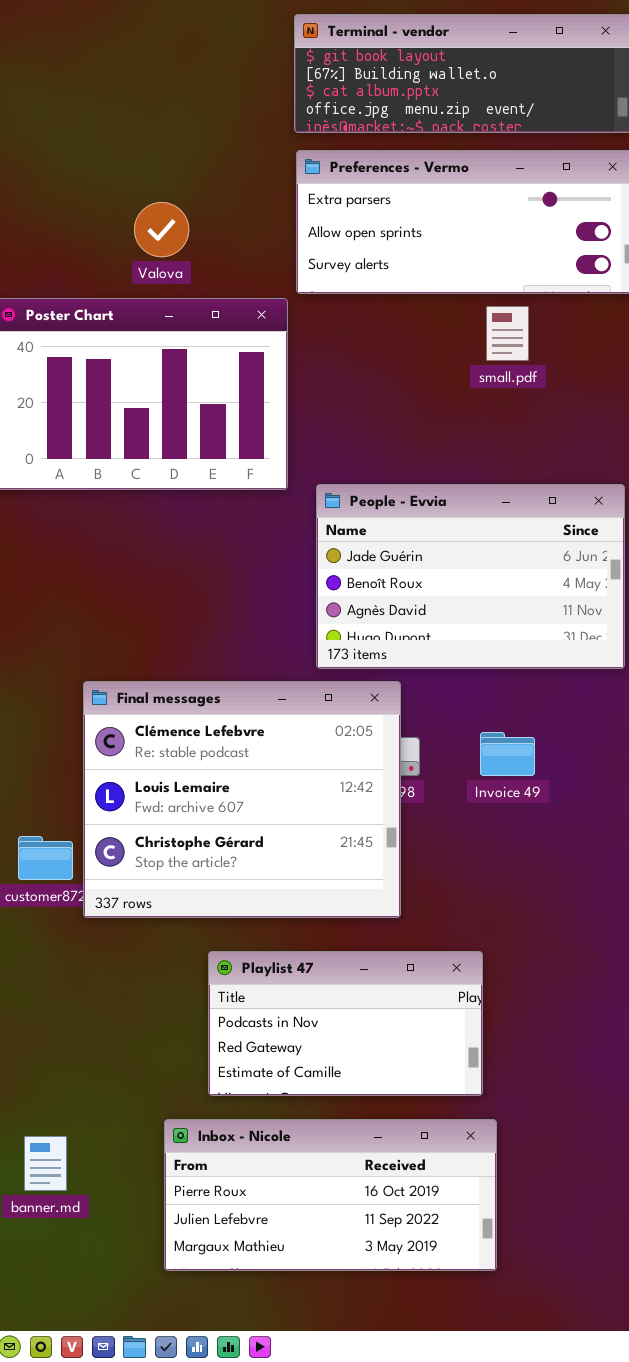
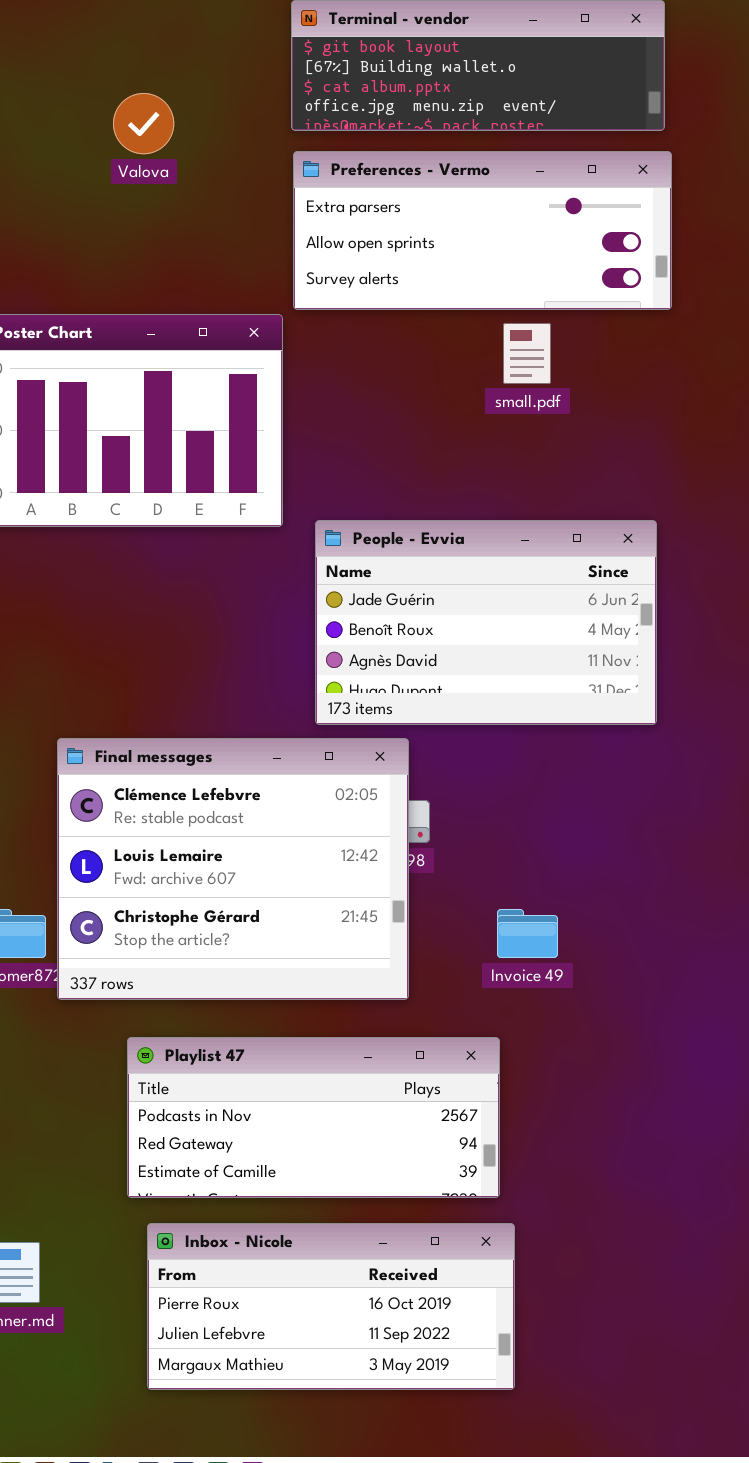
Valova: [134,202,189,257] -> [113,93,174,154], moved
Invoice 49: [480,732,535,776] -> [497,909,558,958], moved
Playlist 47: [208,951,483,1096] -> [127,1037,500,1198], resized

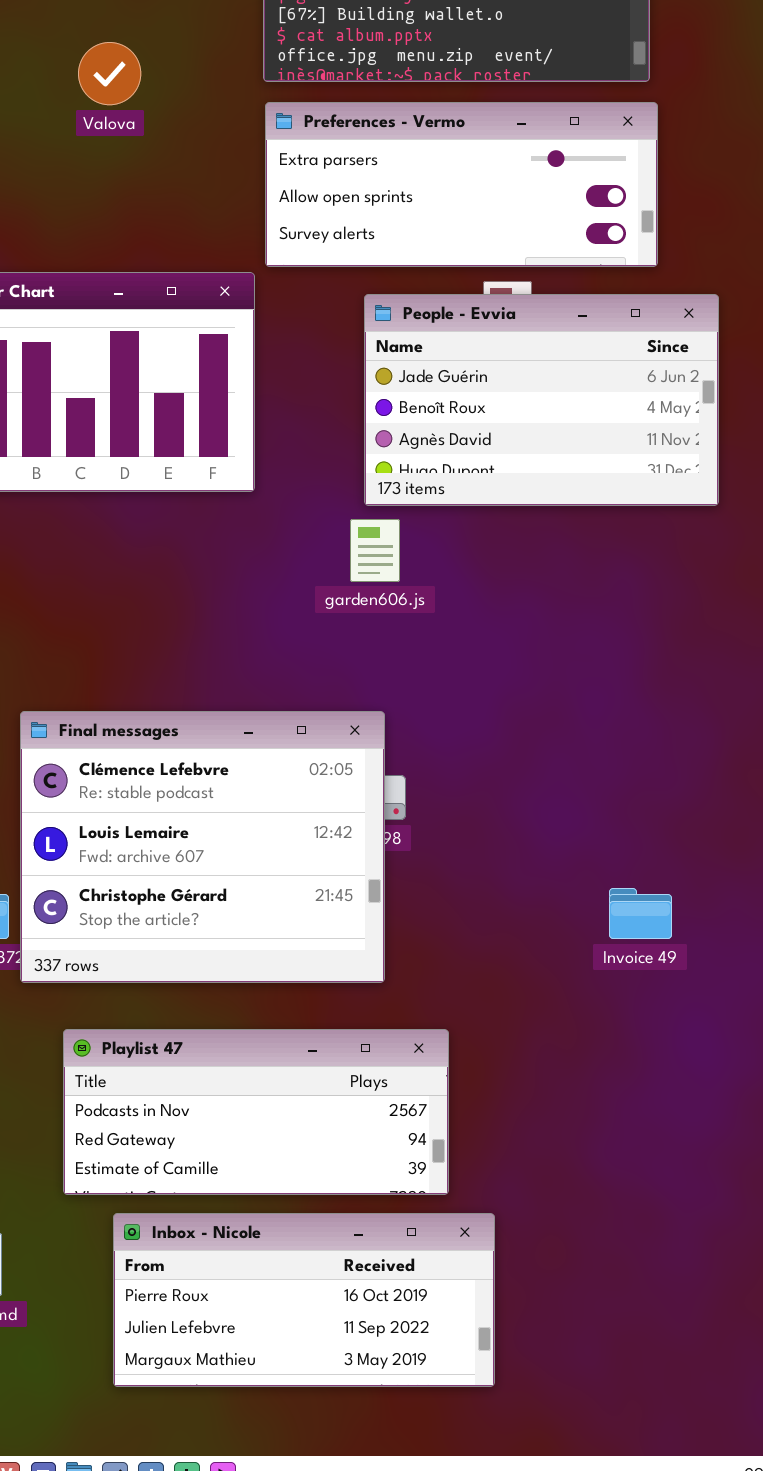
People - Evvia: [315,520,657,725] -> [364,294,719,506], moved
Invoice 49: [497,909,558,958] -> [609,888,672,939], moved
Playlist 47: [127,1037,500,1198] -> [63,1029,449,1195], moved

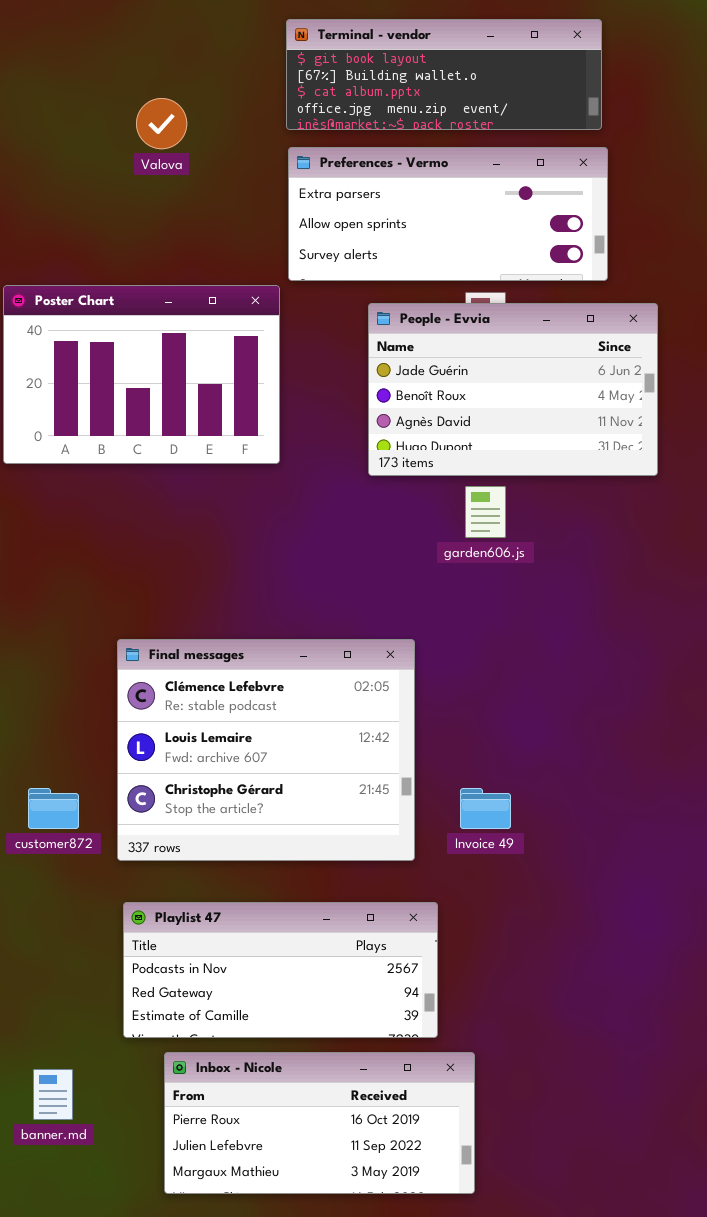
garden606.js: [350,519,400,582] -> [465,486,506,538], moved
Final messages: [20,711,385,983] -> [117,639,415,861], moved
Invoice 49: [609,888,672,939] -> [460,788,511,829], moved

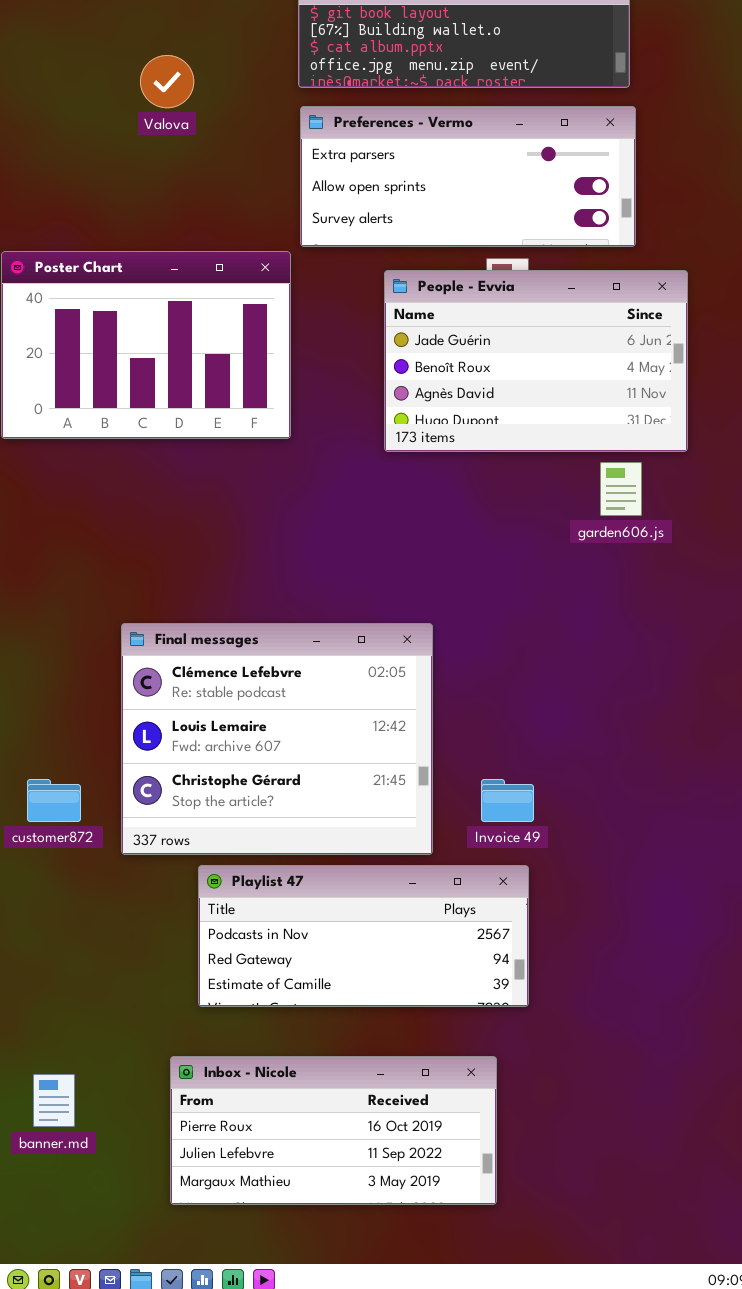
garden606.js: [465,486,506,538] -> [600,462,642,516], moved
Playlist 47: [123,902,438,1038] -> [198,865,529,1007], moved

